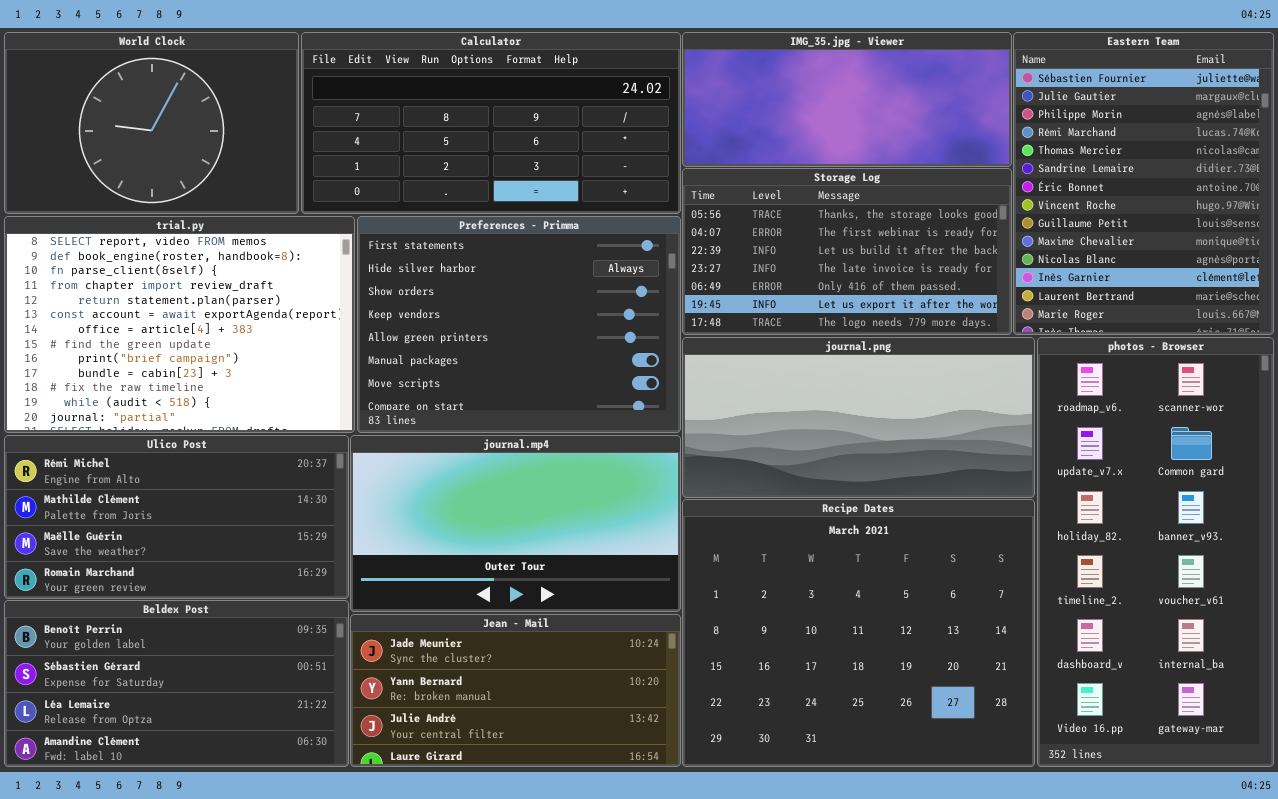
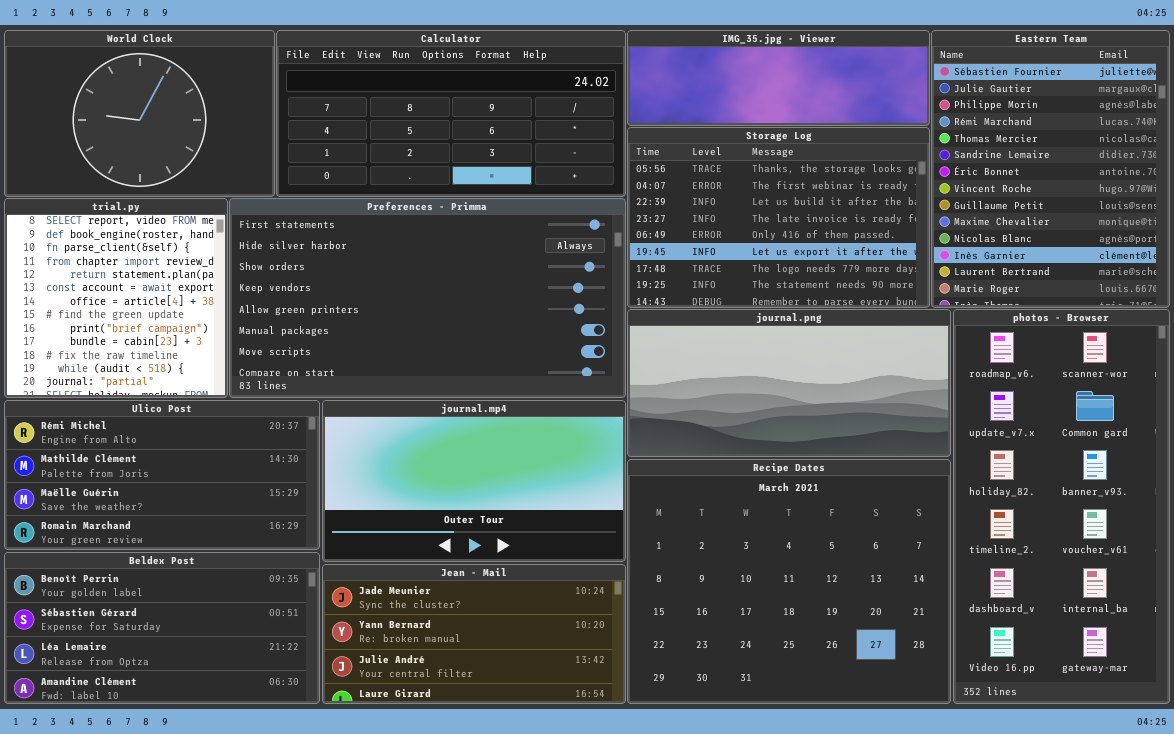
IMG_35.jpg - Viewer: [682,32,1012,167] -> [627,30,930,126], resized
Storage Log: [682,168,1012,335] -> [627,127,930,308], resized
trial.py: [4,216,355,433] -> [4,198,228,398], resized
Preferences - Primma: [357,216,681,433] -> [229,198,626,398], resized

